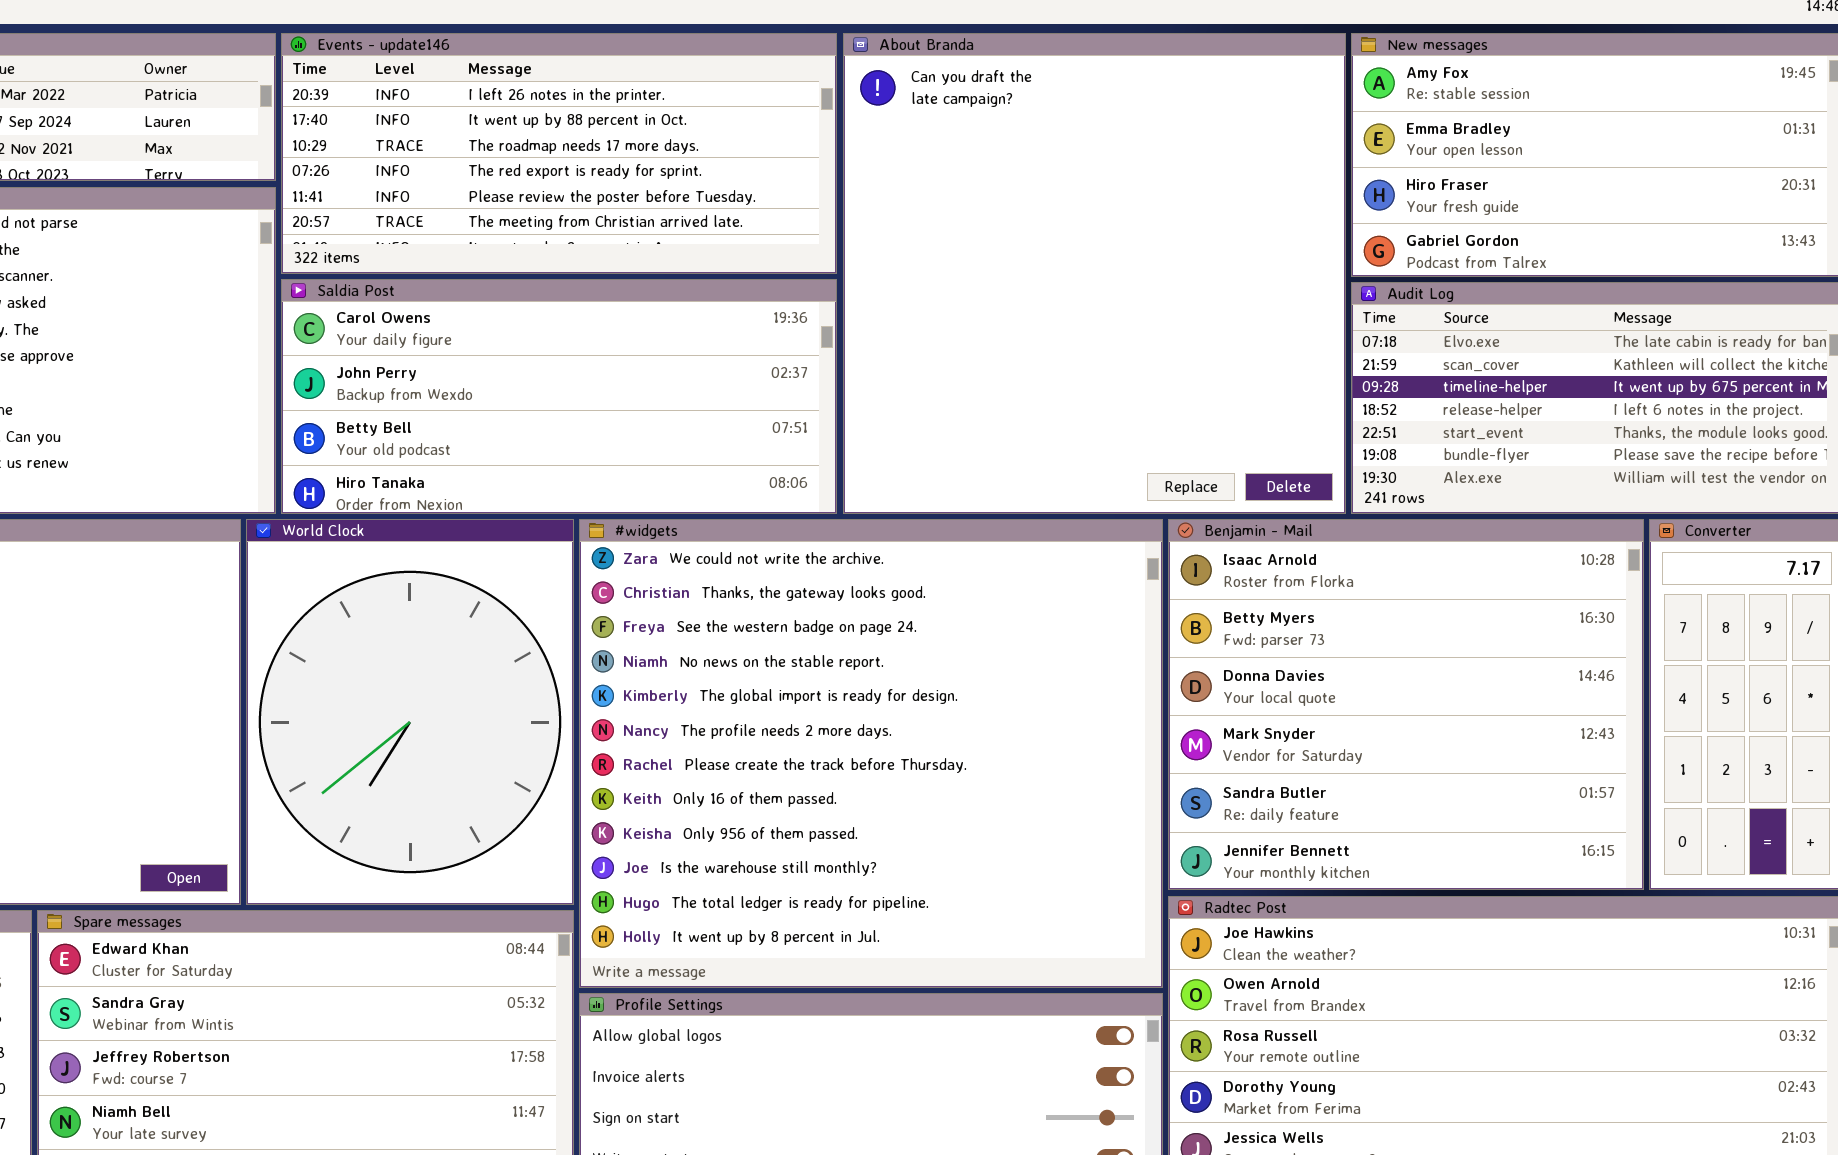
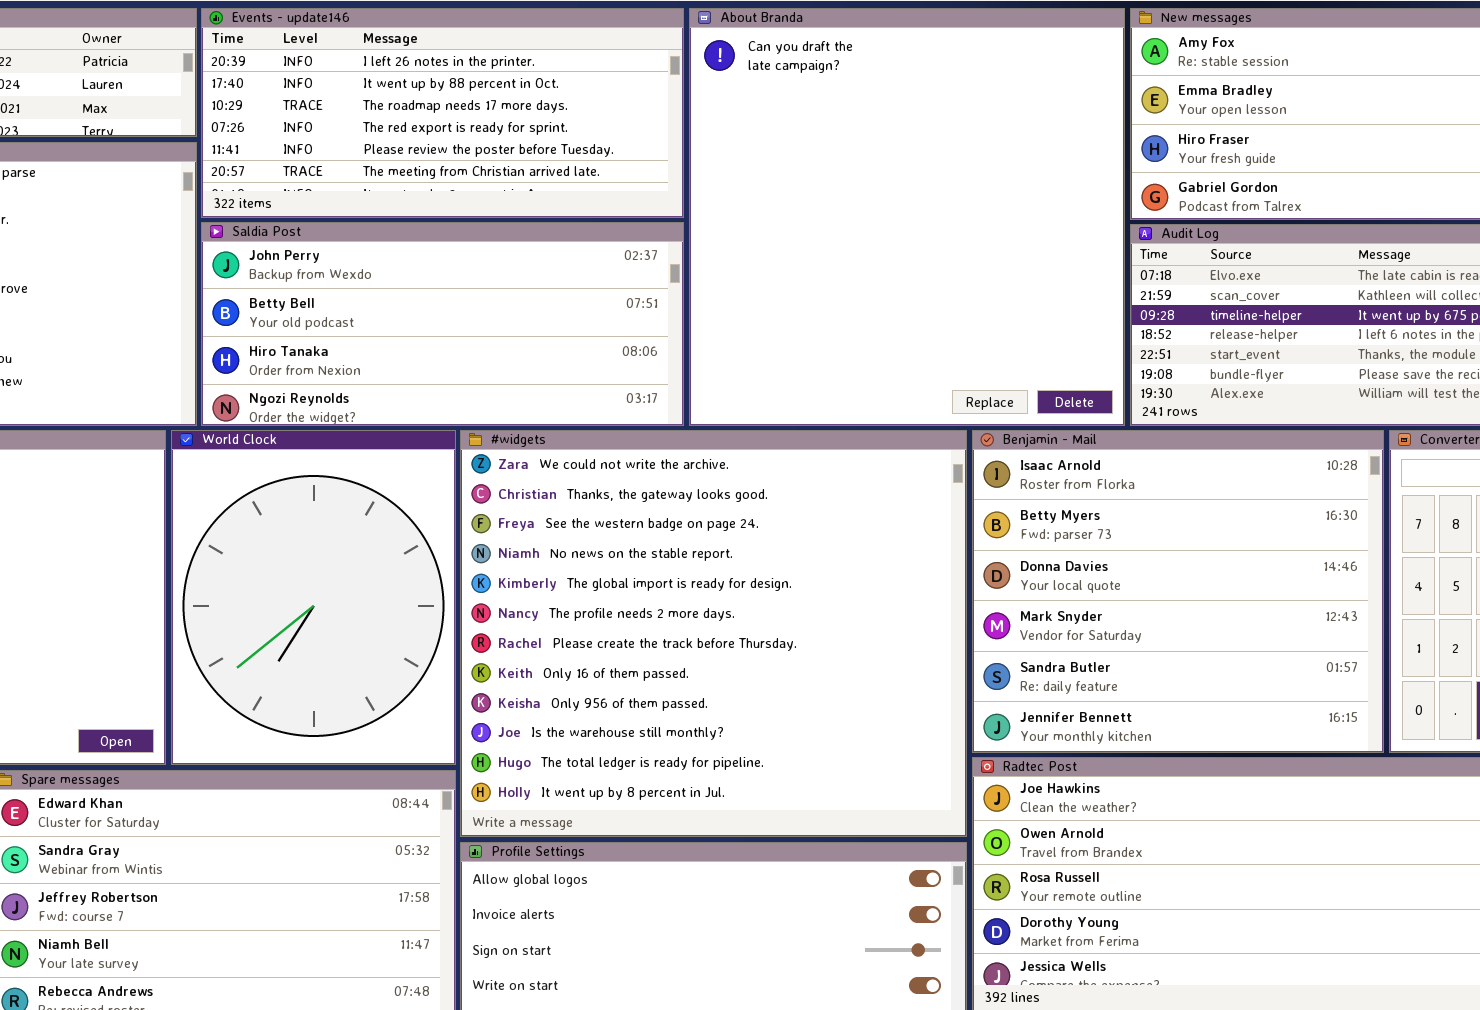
Saldia Post: [281,279,837,514] -> [201,222,684,426], scrolled down 1 row

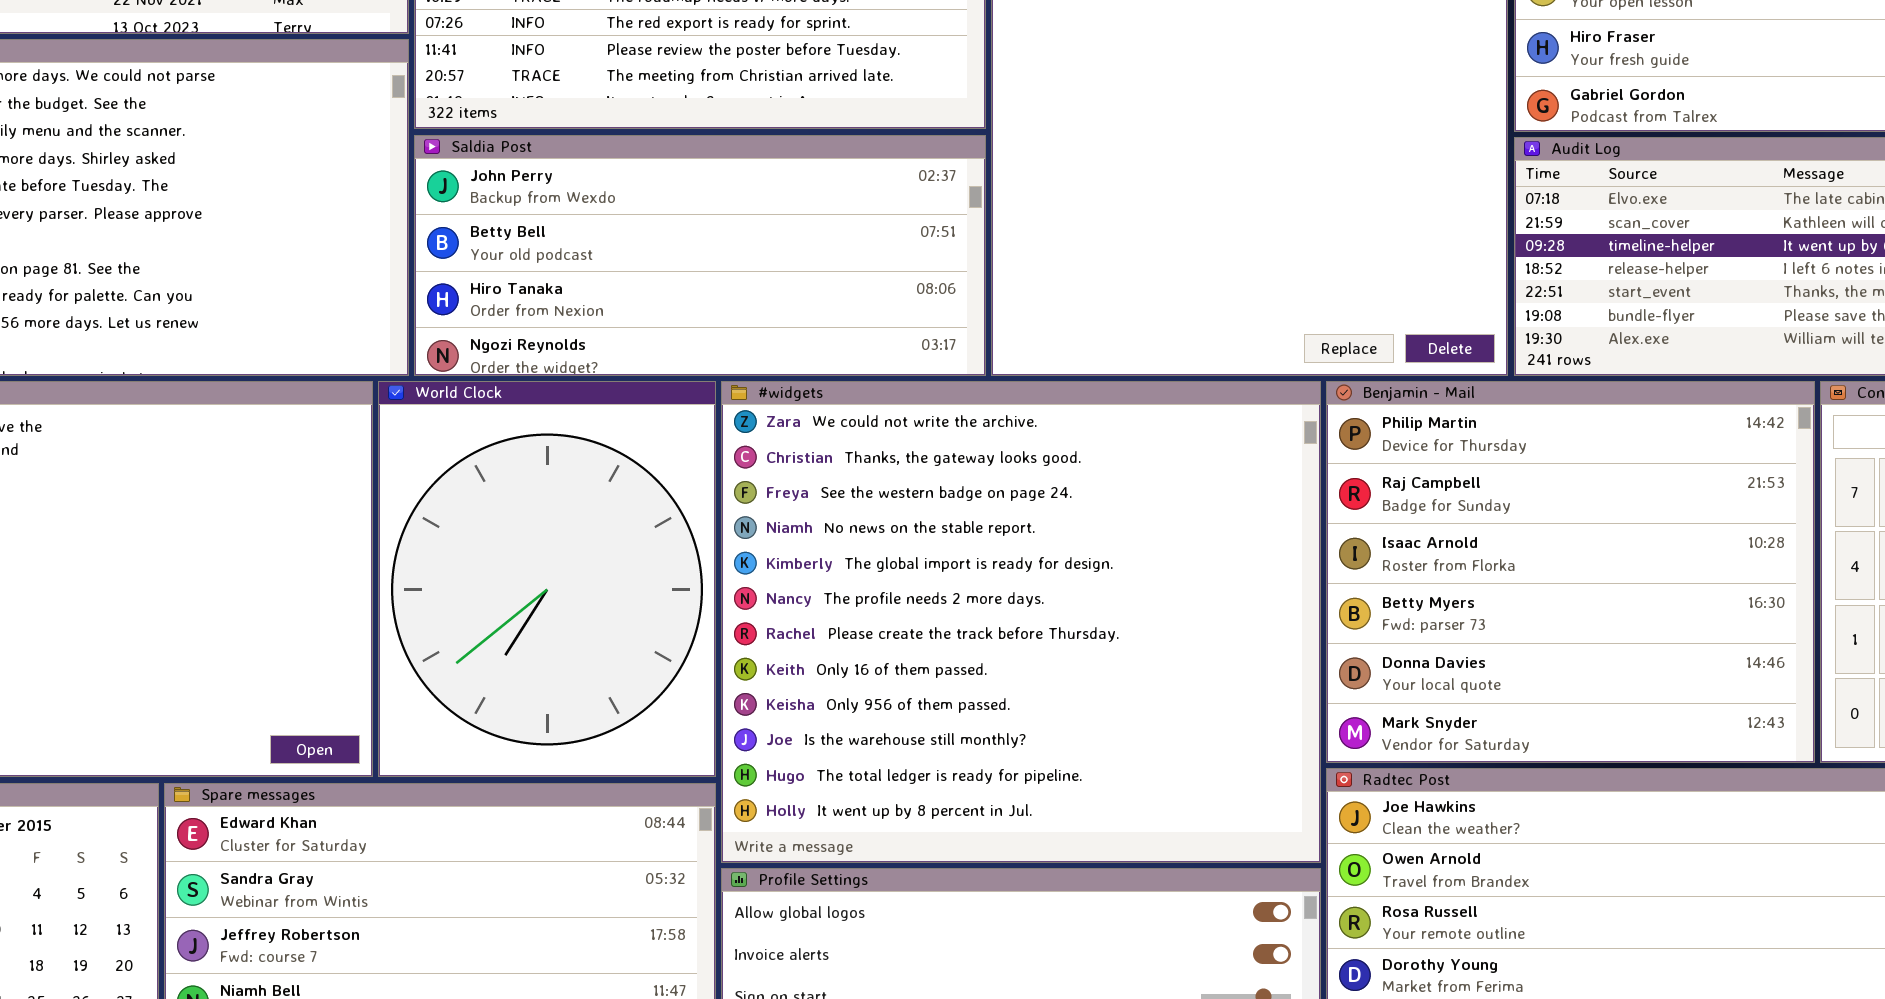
Benjamin - Mail: [972,430,1384,753] -> [1326,381,1815,763], scrolled up 2 rows

